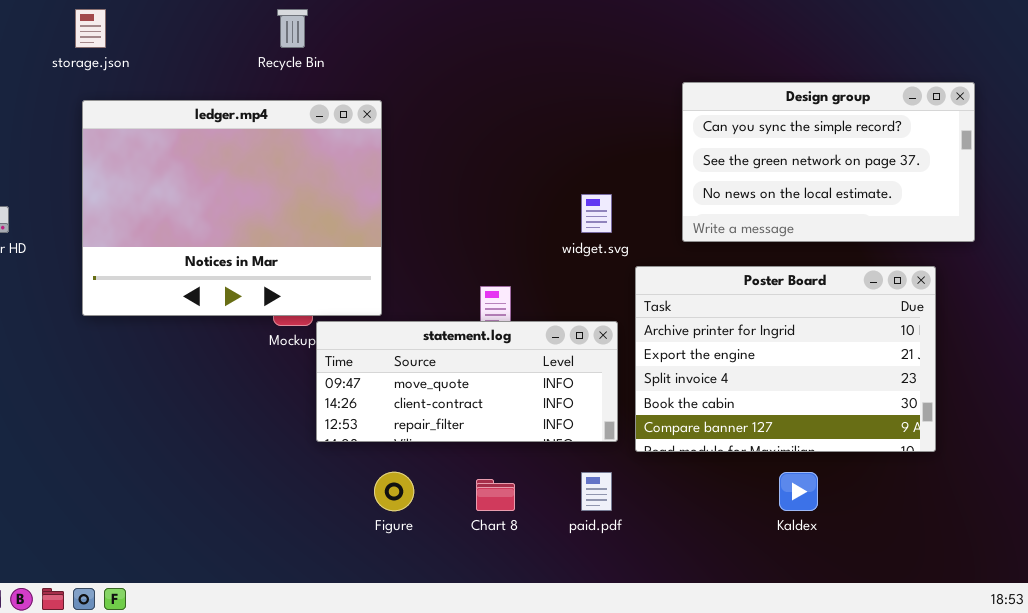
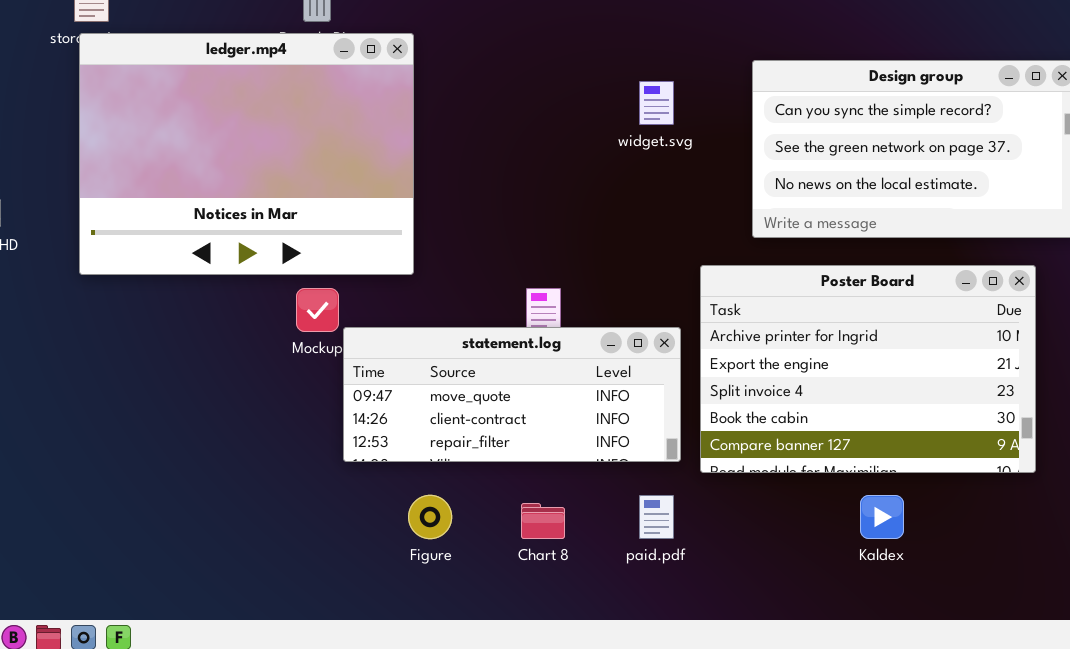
ledger.mp4: [82,100,382,316] -> [79,33,414,275], moved
widget.svg: [581,194,612,233] -> [639,81,674,125], moved

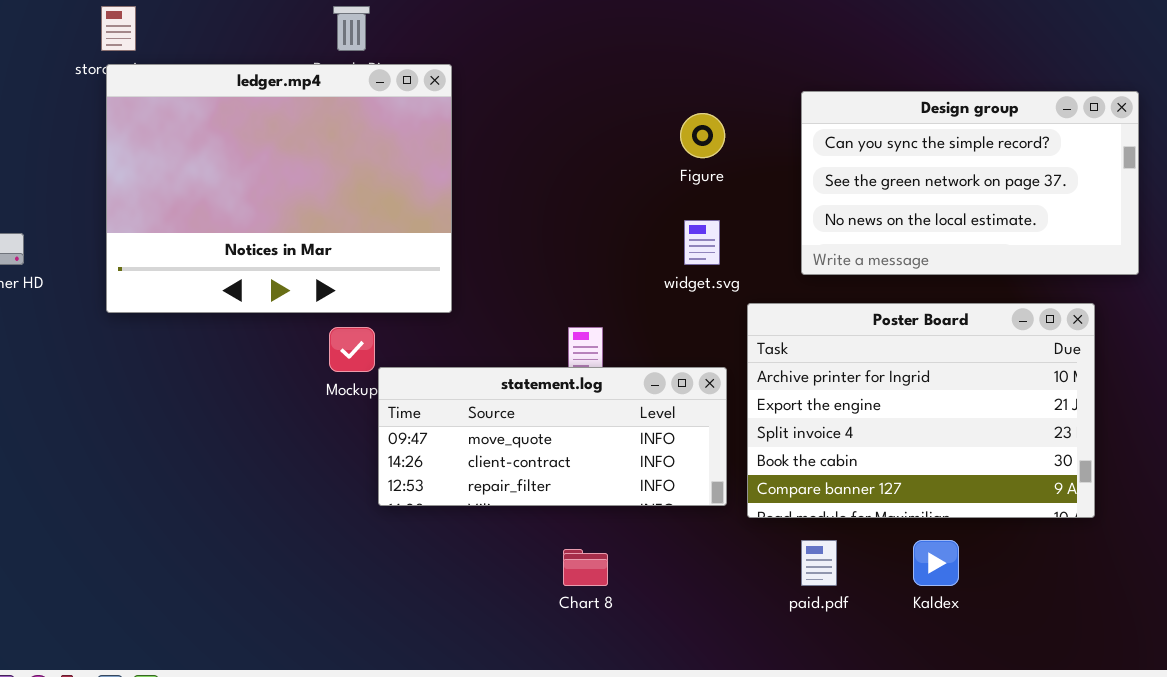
widget.svg: [639,81,674,125] -> [684,220,720,265], moved
Figure: [408,495,452,539] -> [680,113,725,158], moved
paid.pdf: [639,495,674,539] -> [801,540,837,586], moved

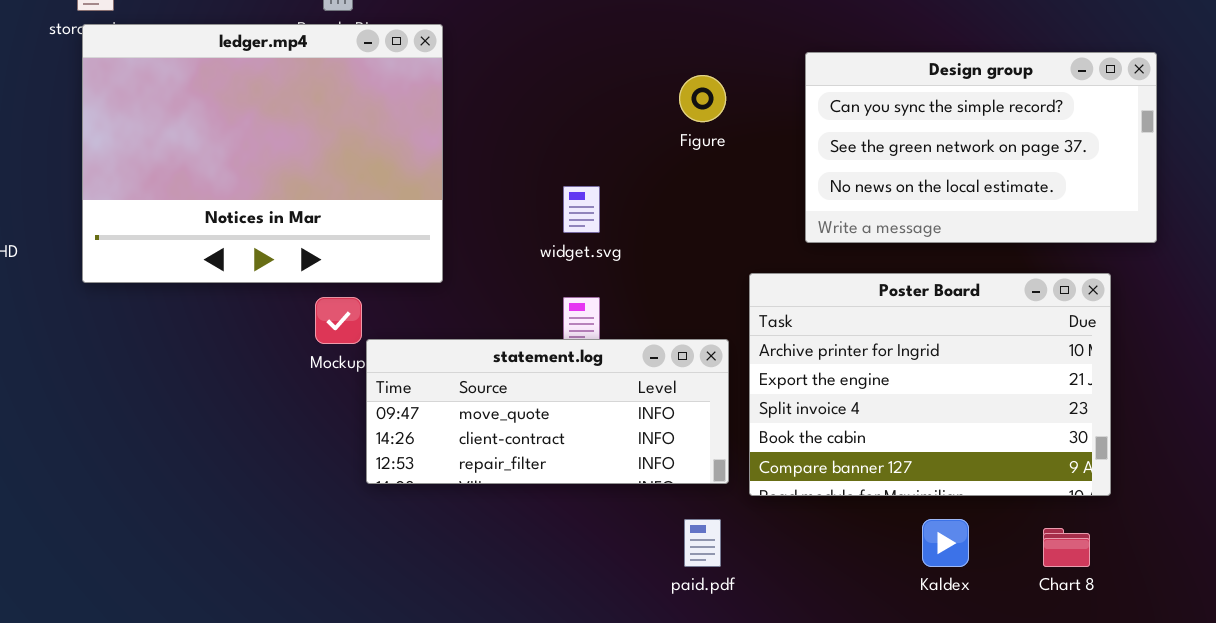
widget.svg: [684,220,720,265] -> [563,186,600,233], moved
paid.pdf: [801,540,837,586] -> [684,519,721,567], moved
Chart 8: [563,549,608,586] -> [1043,528,1090,567], moved

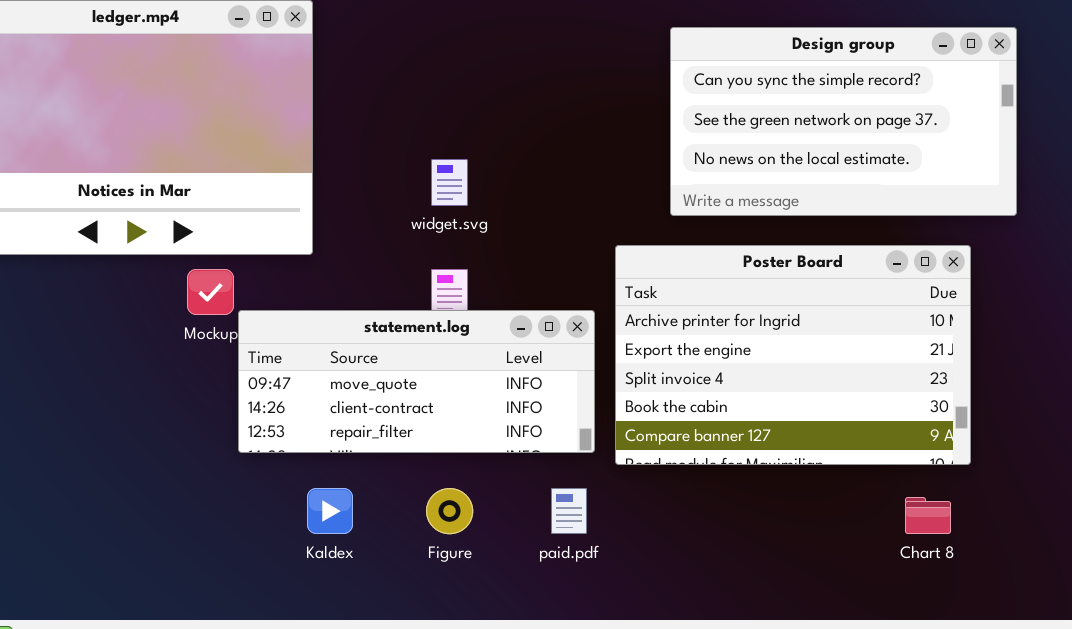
Figure: [679,75,726,122] -> [426,488,473,534], moved
Kaldex: [922,519,969,567] -> [307,488,353,534], moved

